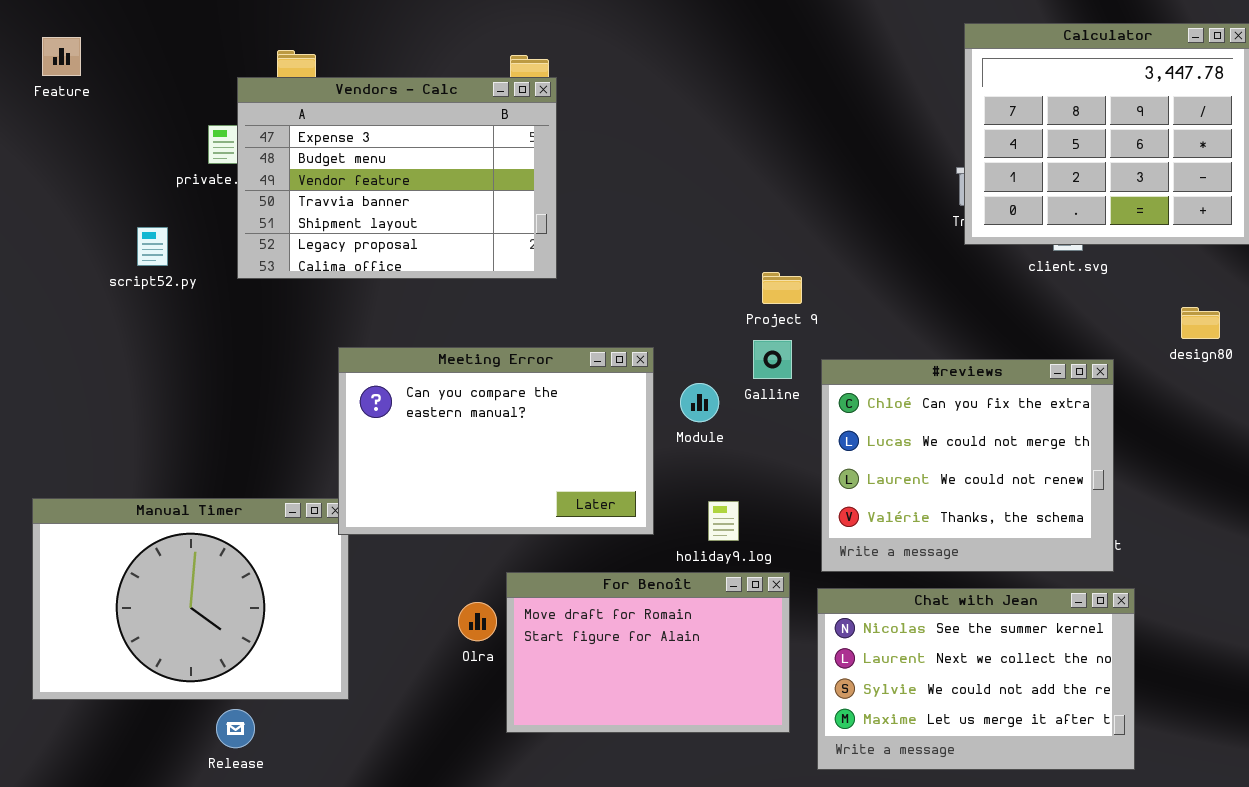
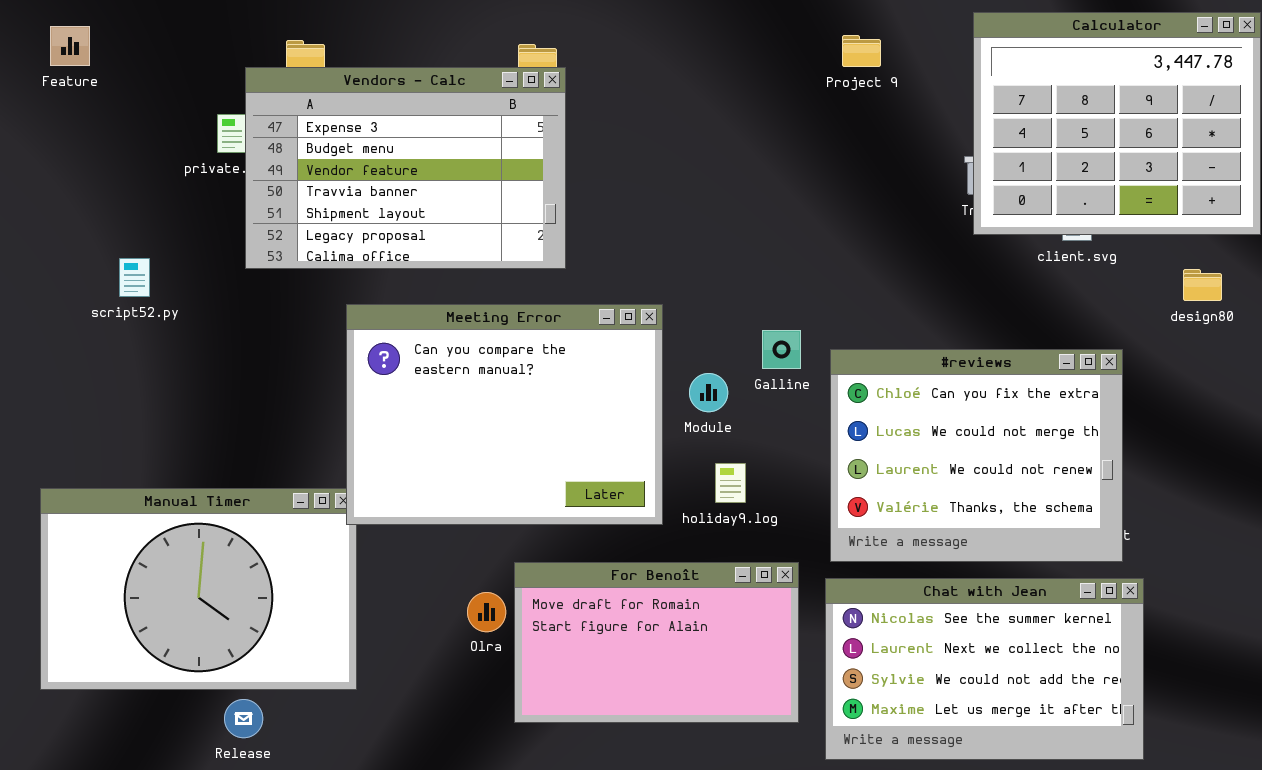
script52.py: [137,227,168,266] -> [119,258,150,297], moved
Project 9: [762,272,802,304] -> [842,35,881,67], moved
design80: [1181,307,1220,339] -> [1183,269,1222,301], moved
Meeting Error: [338,347,654,535] -> [346,304,663,525], resized
holiday9.log: [708,501,739,541] -> [715,463,746,503], moved

